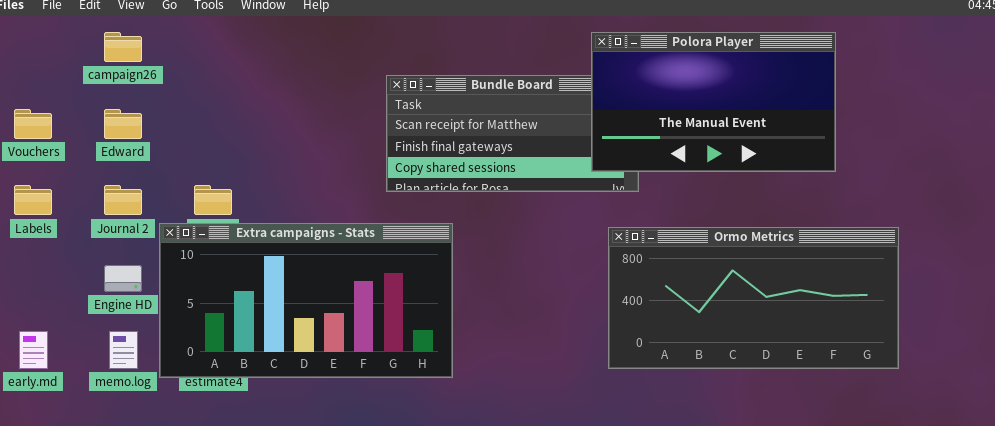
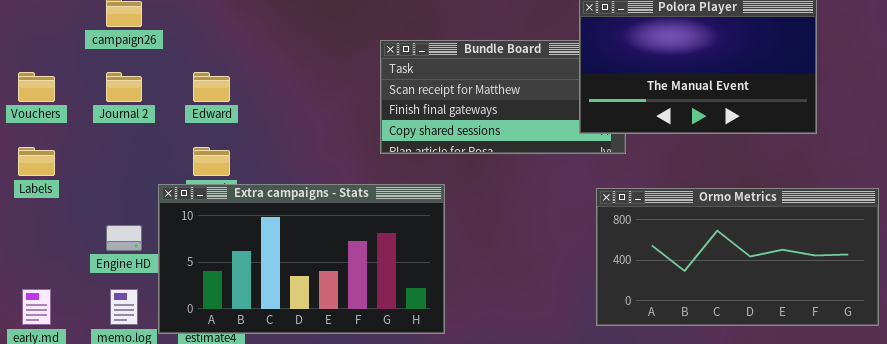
Edward: [104,109,142,139] -> [193,72,230,102], moved
Journal 2: [104,185,142,215] -> [106,72,142,102], moved

